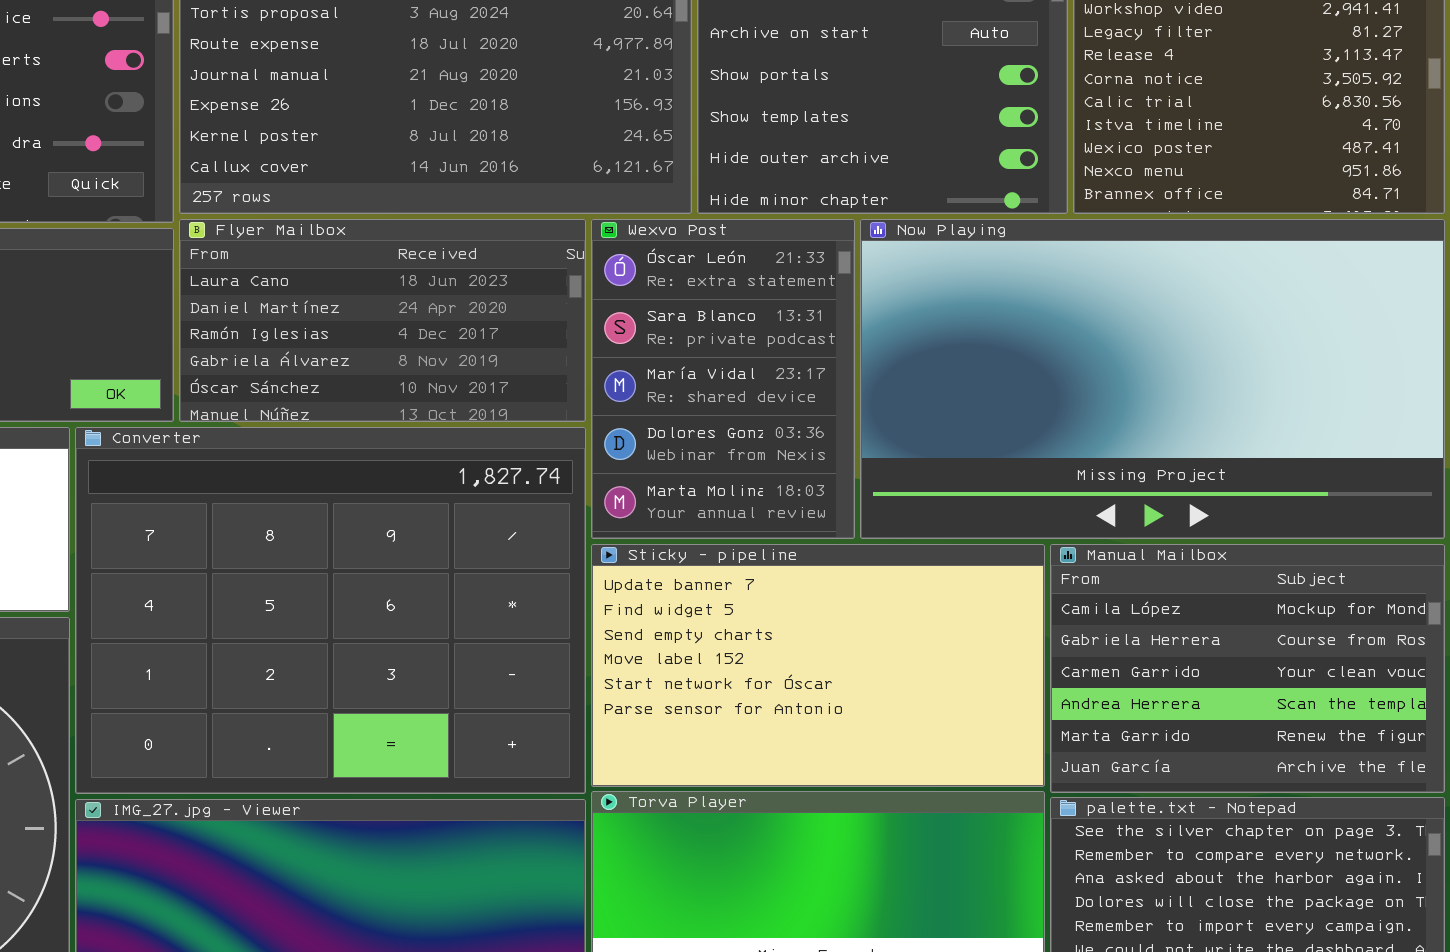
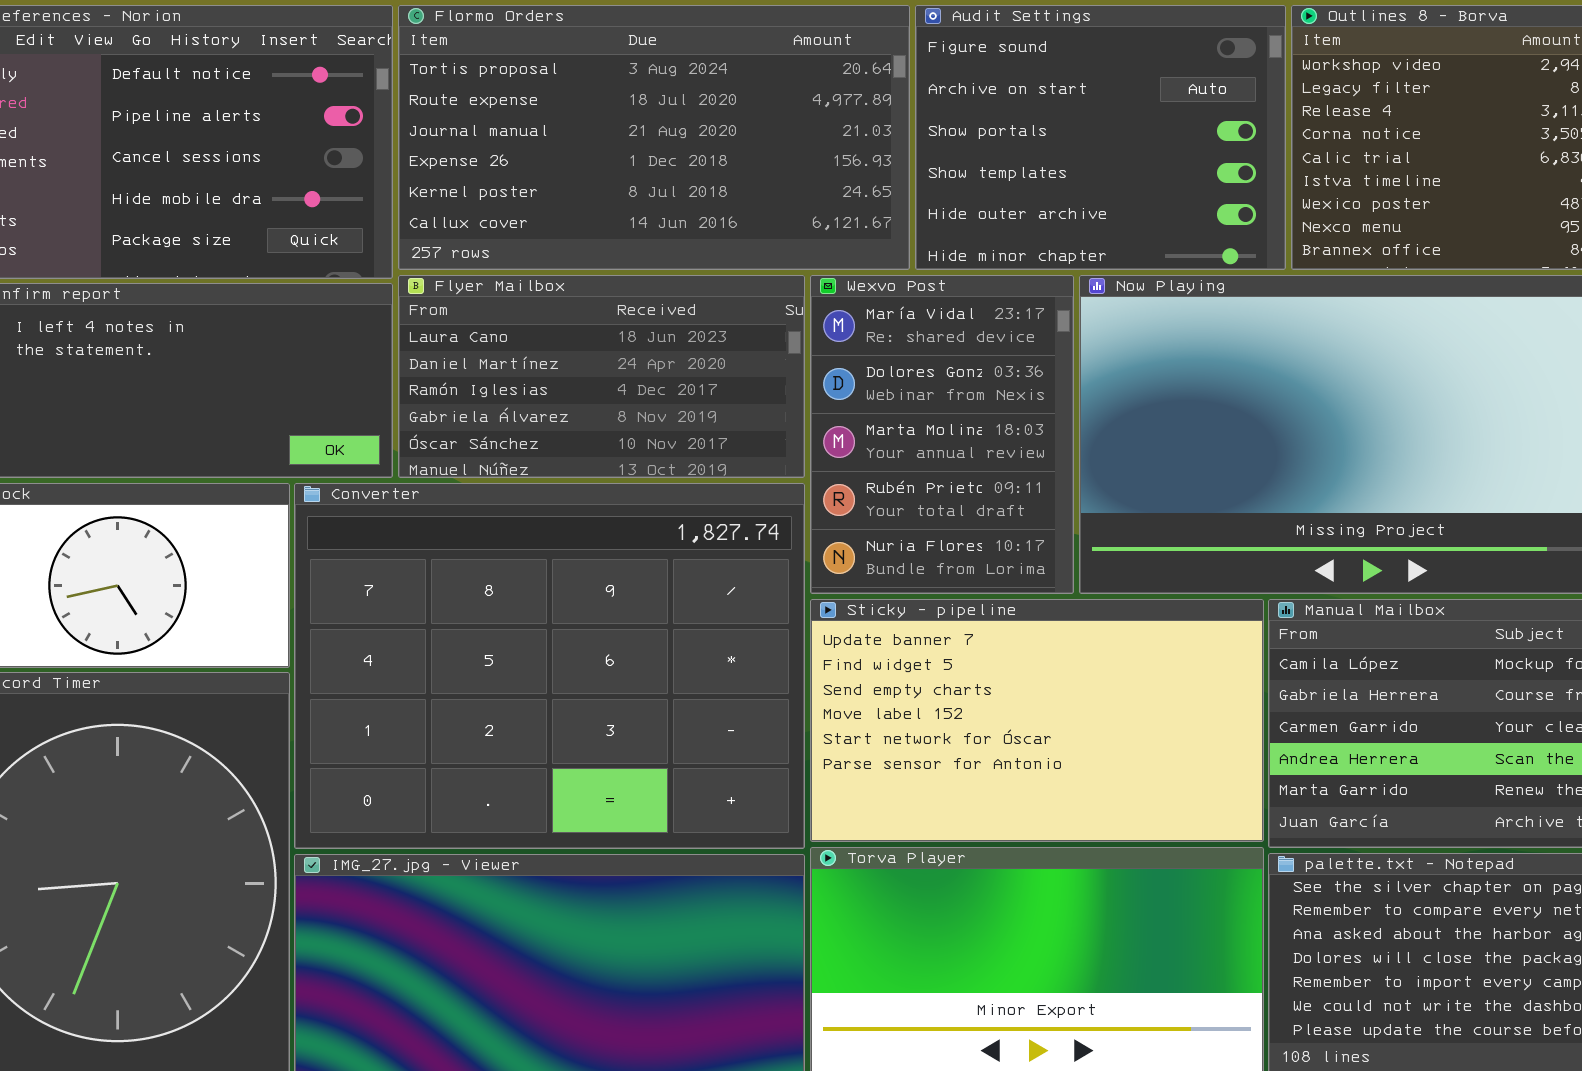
Wexvo Post: [591,219,855,539] -> [810,275,1074,594], scrolled down 2 rows

